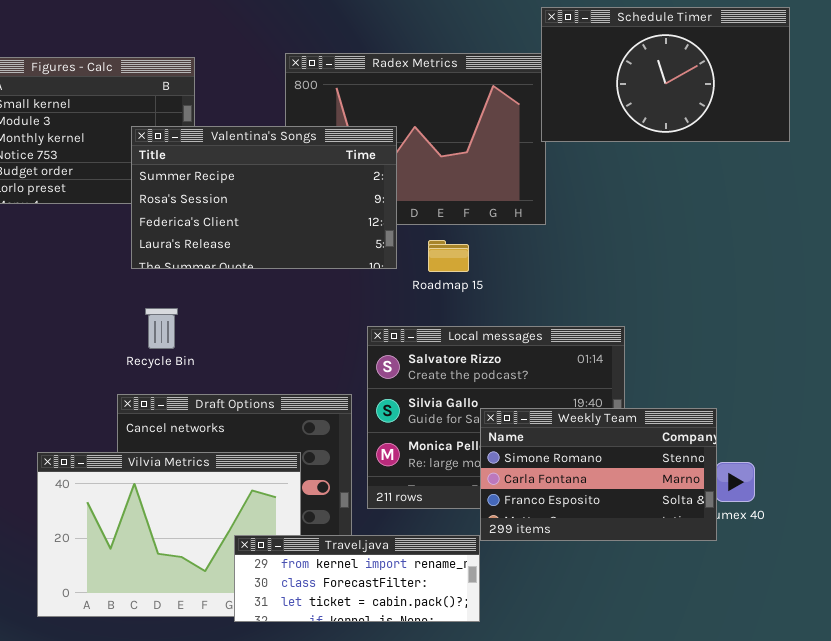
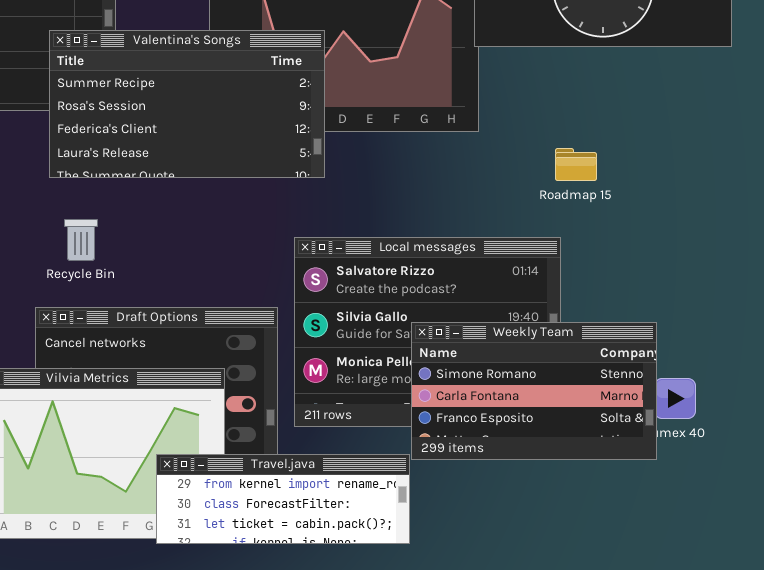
Roadmap 15: [428,240,469,272] -> [555,148,597,181], moved

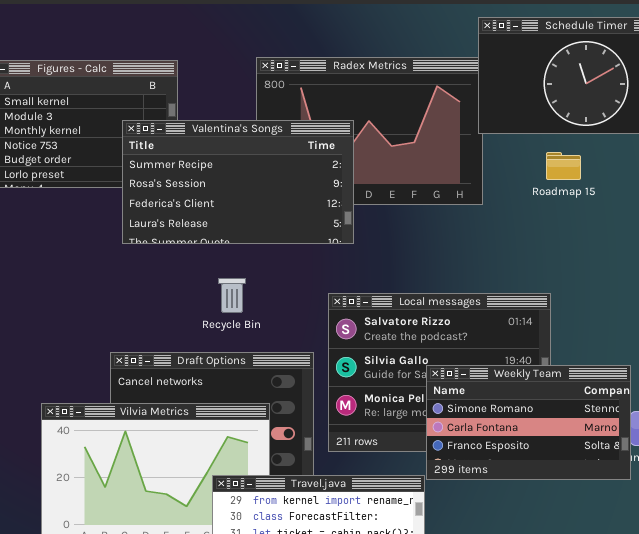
Roadmap 15: [555,148,597,181] -> [546,152,581,180], moved
Recycle Bin: [64,219,98,261] -> [218,278,246,313], moved

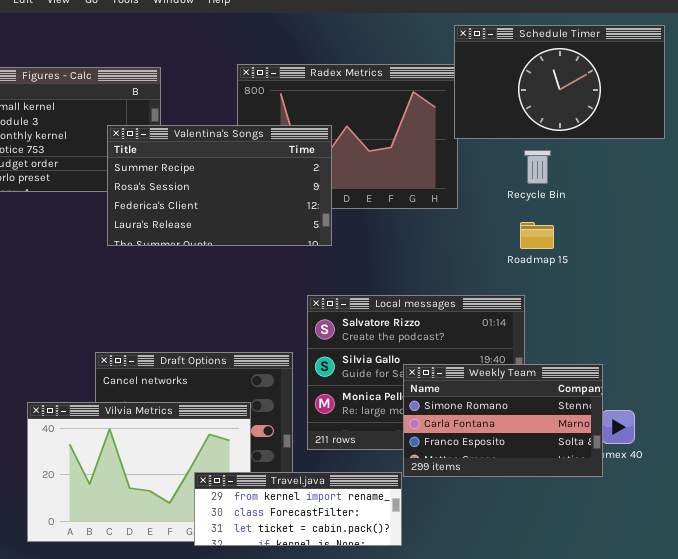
Roadmap 15: [546,152,581,180] -> [520,222,554,249], moved
Recycle Bin: [218,278,246,313] -> [524,150,551,184], moved

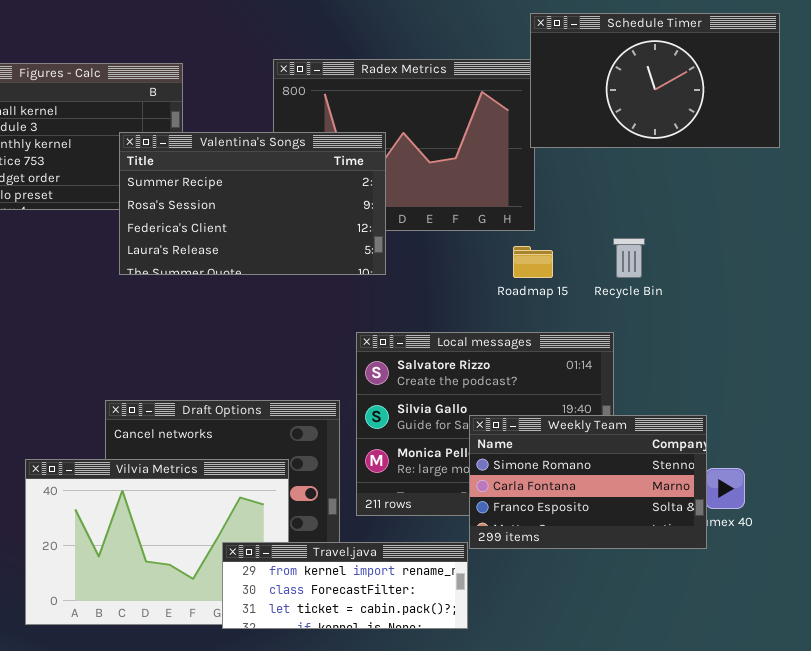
Recycle Bin: [524,150,551,184] -> [613,238,645,278], moved
Roadmap 15: [520,222,554,249] -> [513,246,553,278], moved

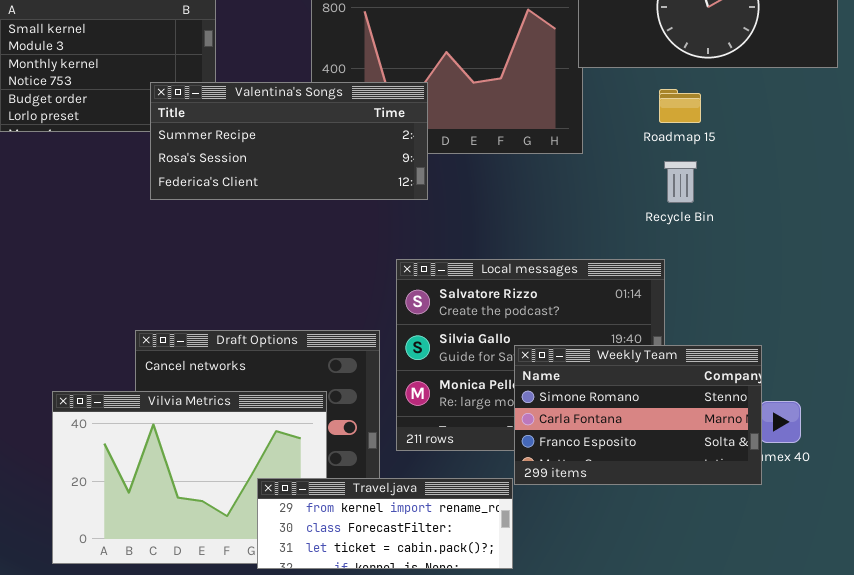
Valentina's Songs: [119,132,386,275] -> [150,82,428,200], resized
Roadmap 15: [513,246,553,278] -> [659,89,701,123], moved

